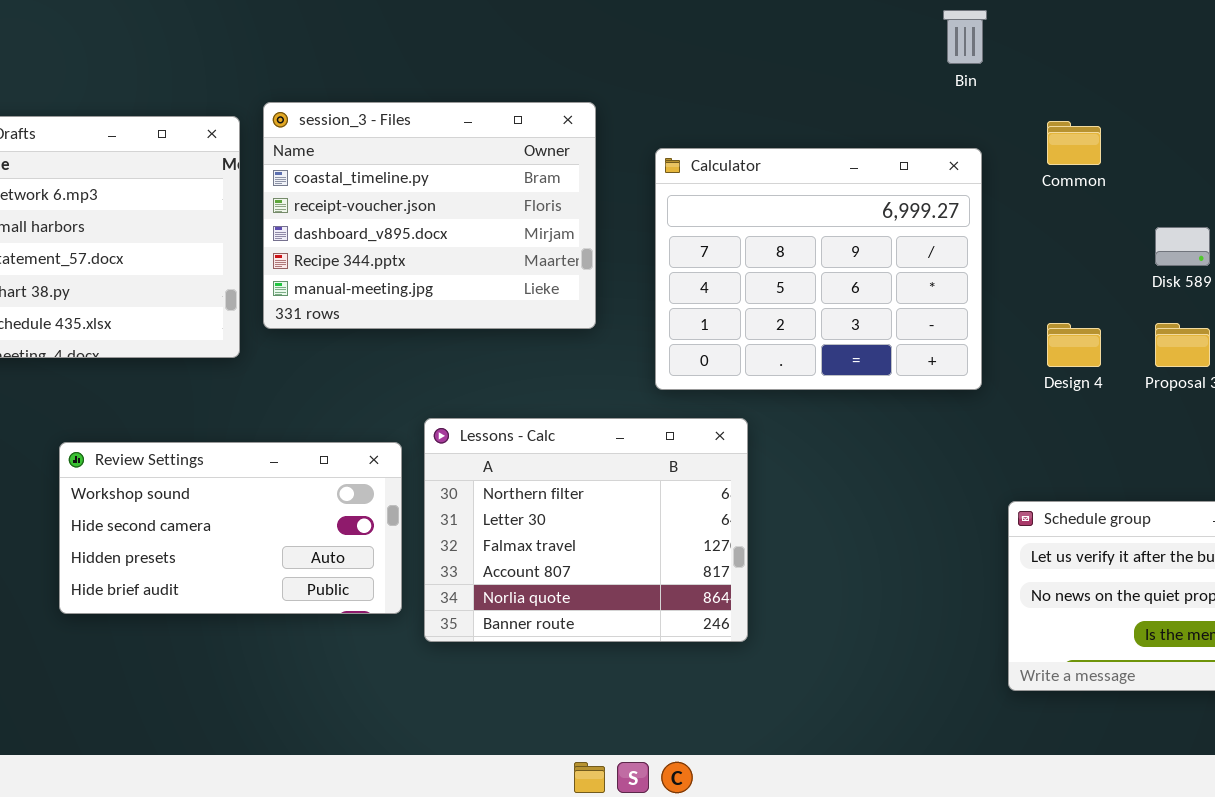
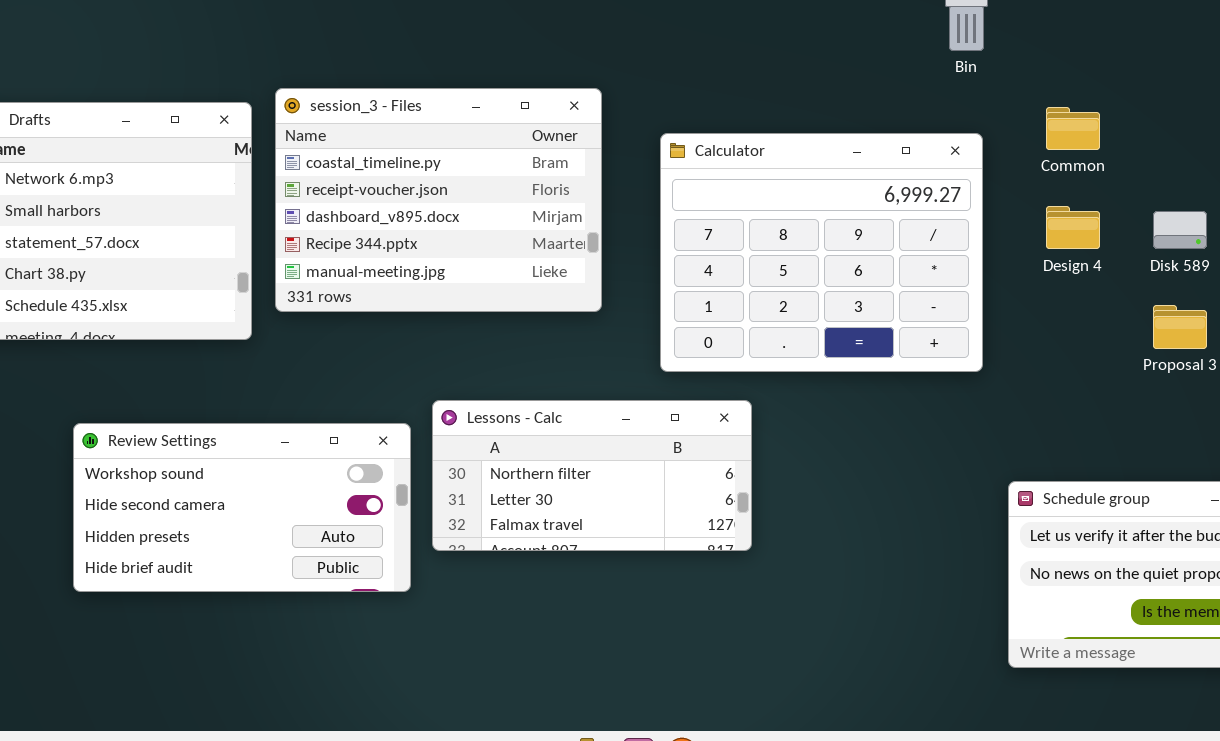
Design 4: [1047,323,1101,367] -> [1046,206,1100,249], moved
Lessons - Calc: [424,418,748,642] -> [432,400,752,551], resized

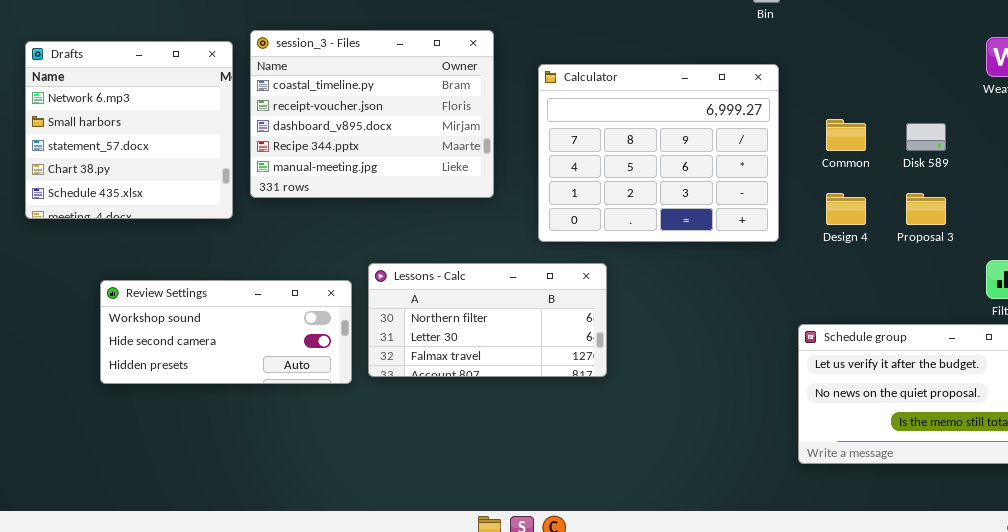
Common: [1046,107,1100,150] -> [826,119,866,151], moved
Design 4: [1046,206,1100,249] -> [826,193,866,225], moved
Review Settings: [73,423,411,592] -> [100,280,352,384], resized

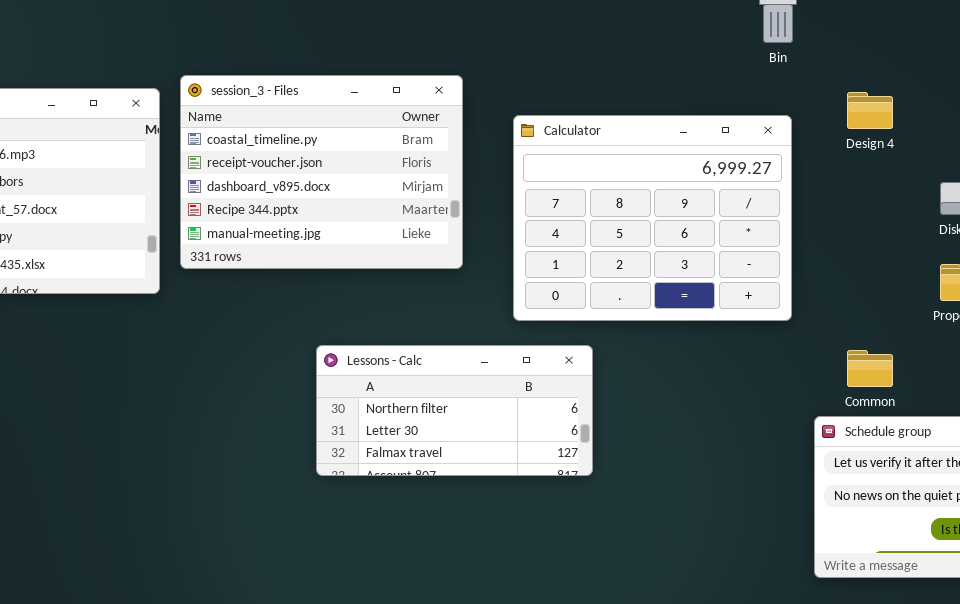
Common: [826,119,866,151] -> [847,350,893,387], moved
Design 4: [826,193,866,225] -> [847,92,893,129], moved
Review Settings: [100,280,352,384] -> none, closed

